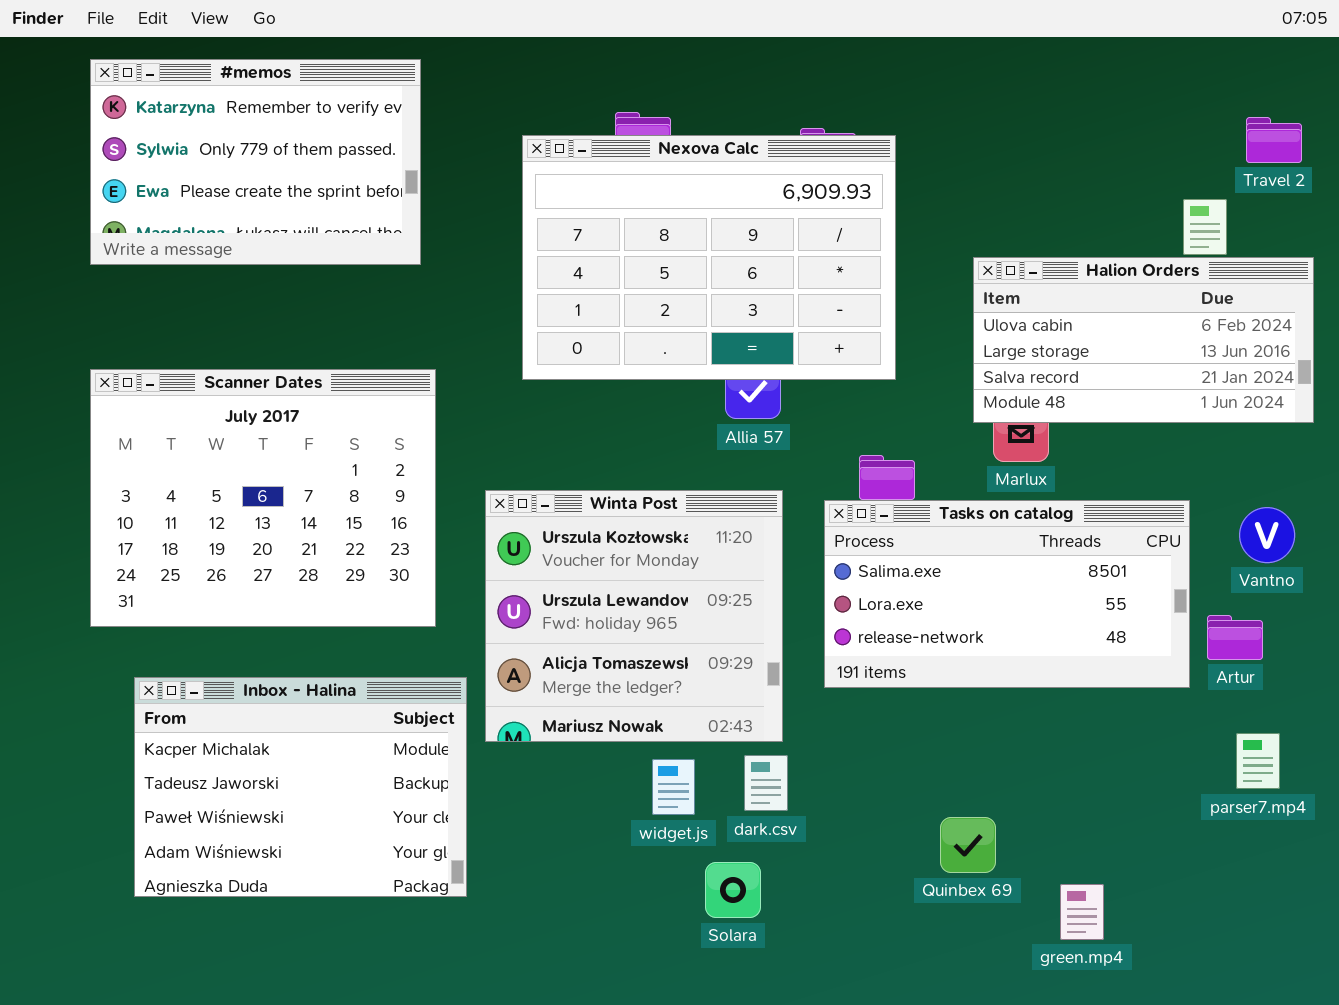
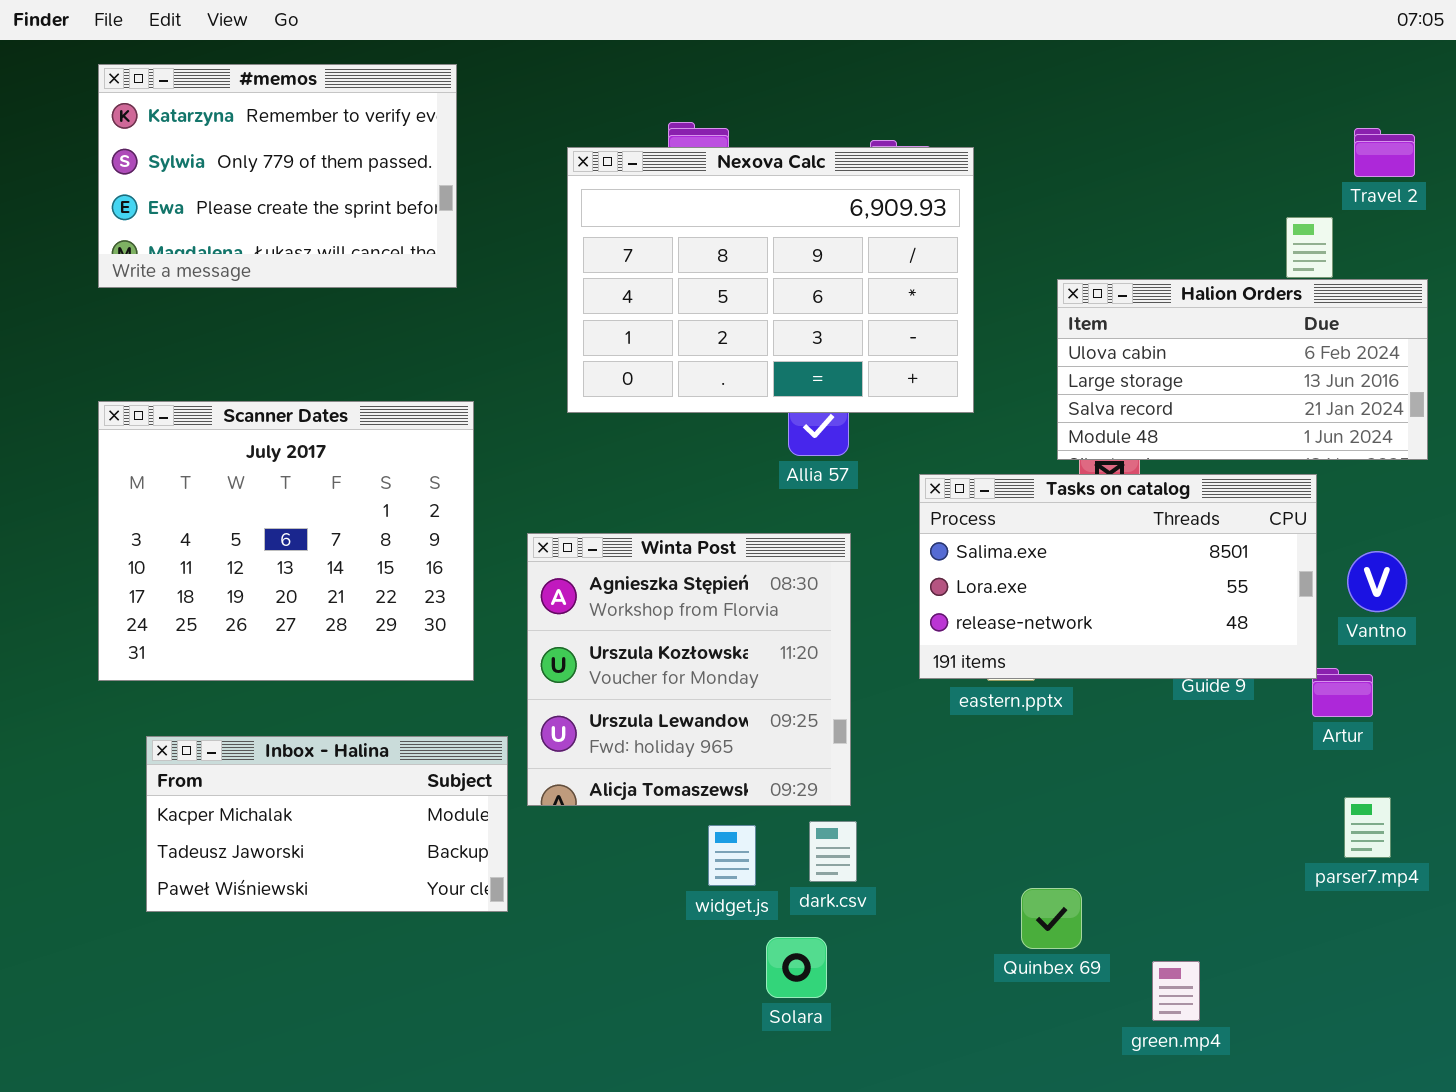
Winta Post: [485,490,783,742] -> [527,533,851,806], scrolled up 1 row
Tasks on catalog: [824,500,1190,688] -> [919,474,1317,679], moved
Inbox - Halina: [134,677,467,897] -> [146,736,508,912], resized

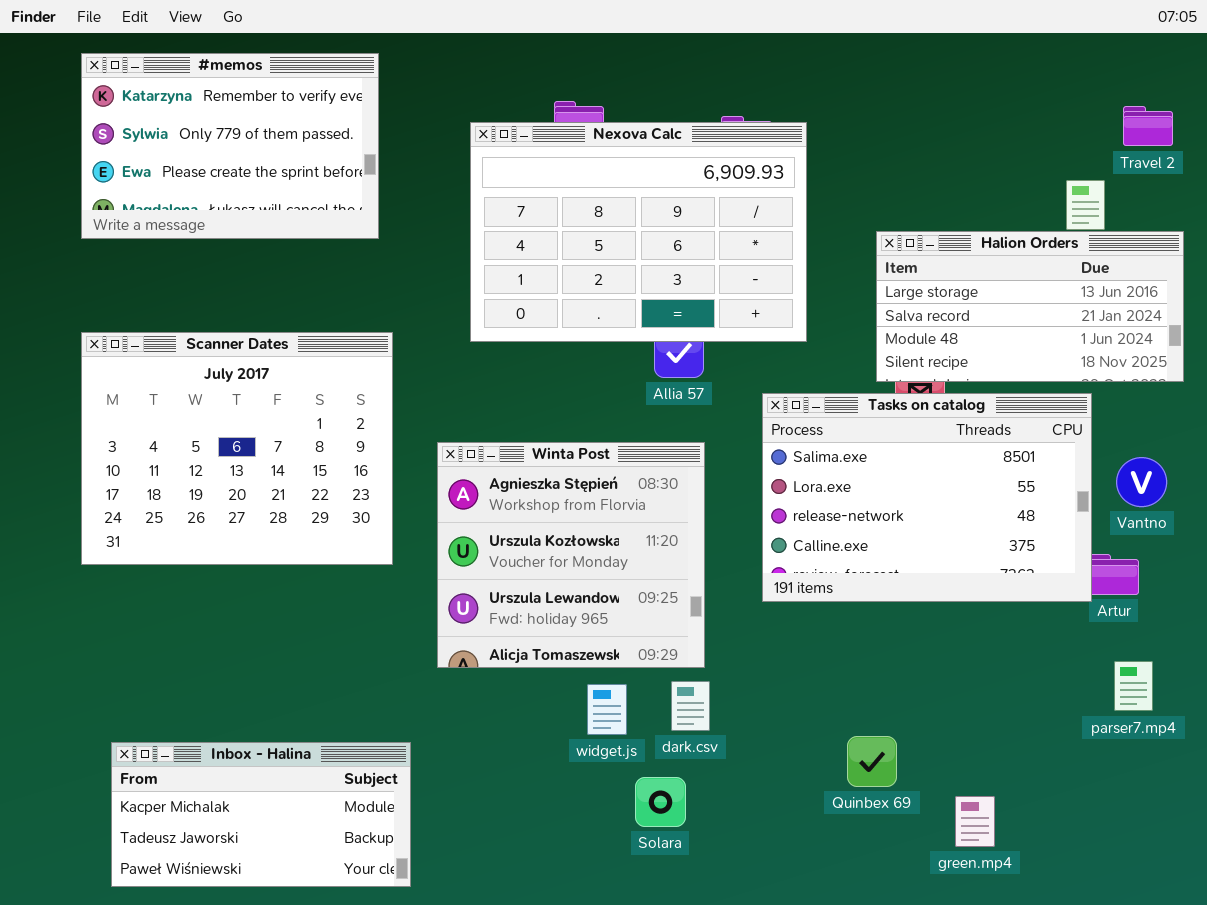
Halion Orders: [1057,279,1428,460] -> [876,231,1184,382], scrolled down 1 row
Tasks on catalog: [919,474,1317,679] -> [762,393,1092,602], resized
Inbox - Halina: [146,736,508,912] -> [111,742,411,887], moved

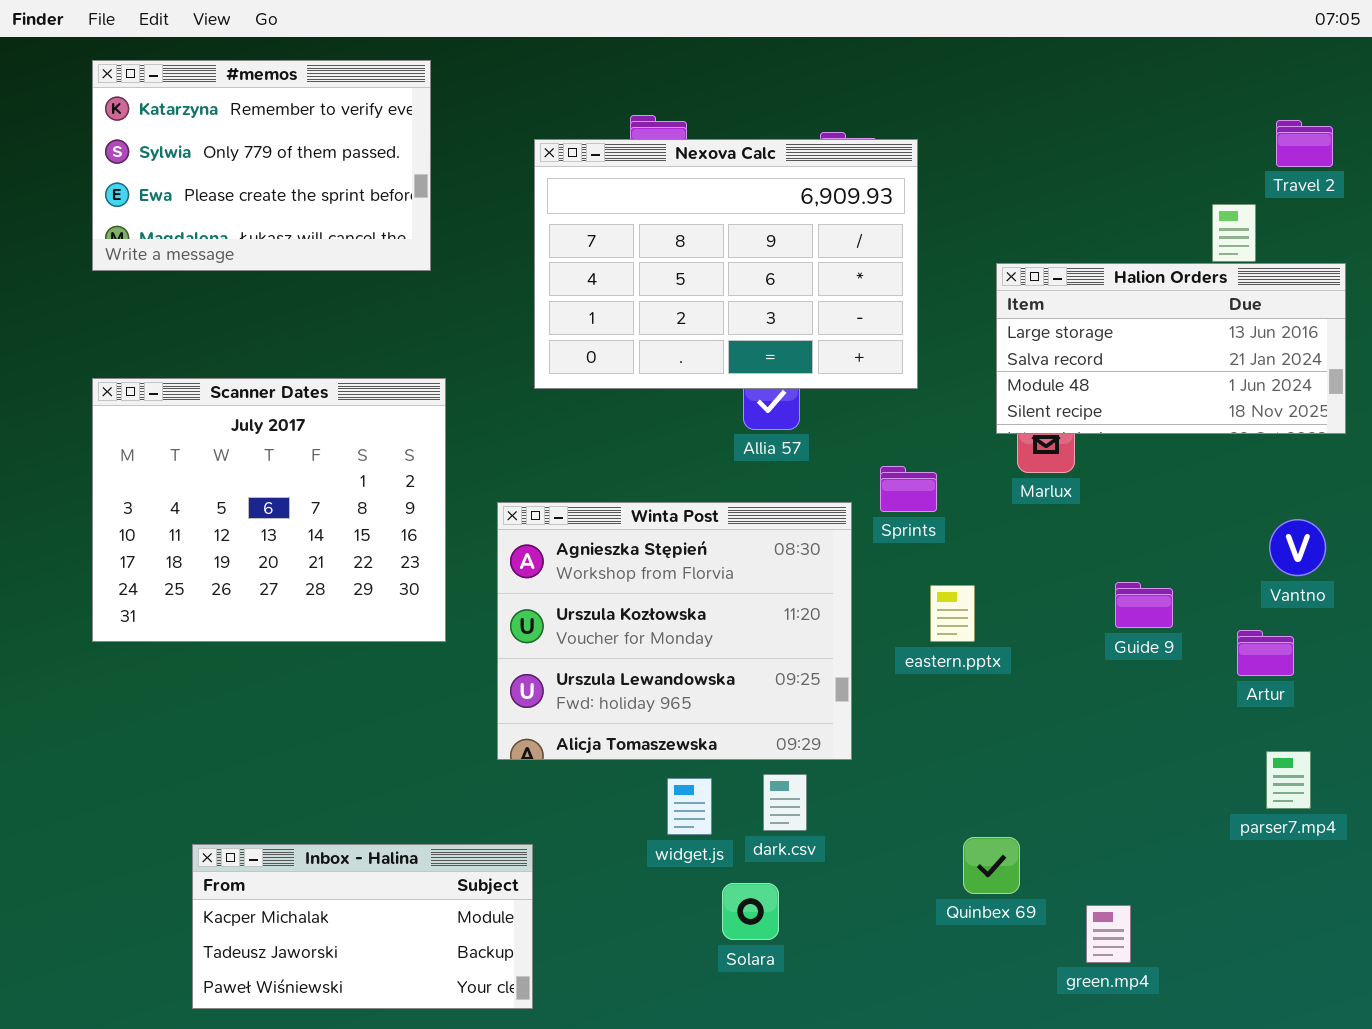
Tasks on catalog: [762,393,1092,602] -> none, closed
Winta Post: [437,442,705,668] -> [497,502,852,760], resized
Inbox - Halina: [111,742,411,887] -> [192,844,533,1009], moved

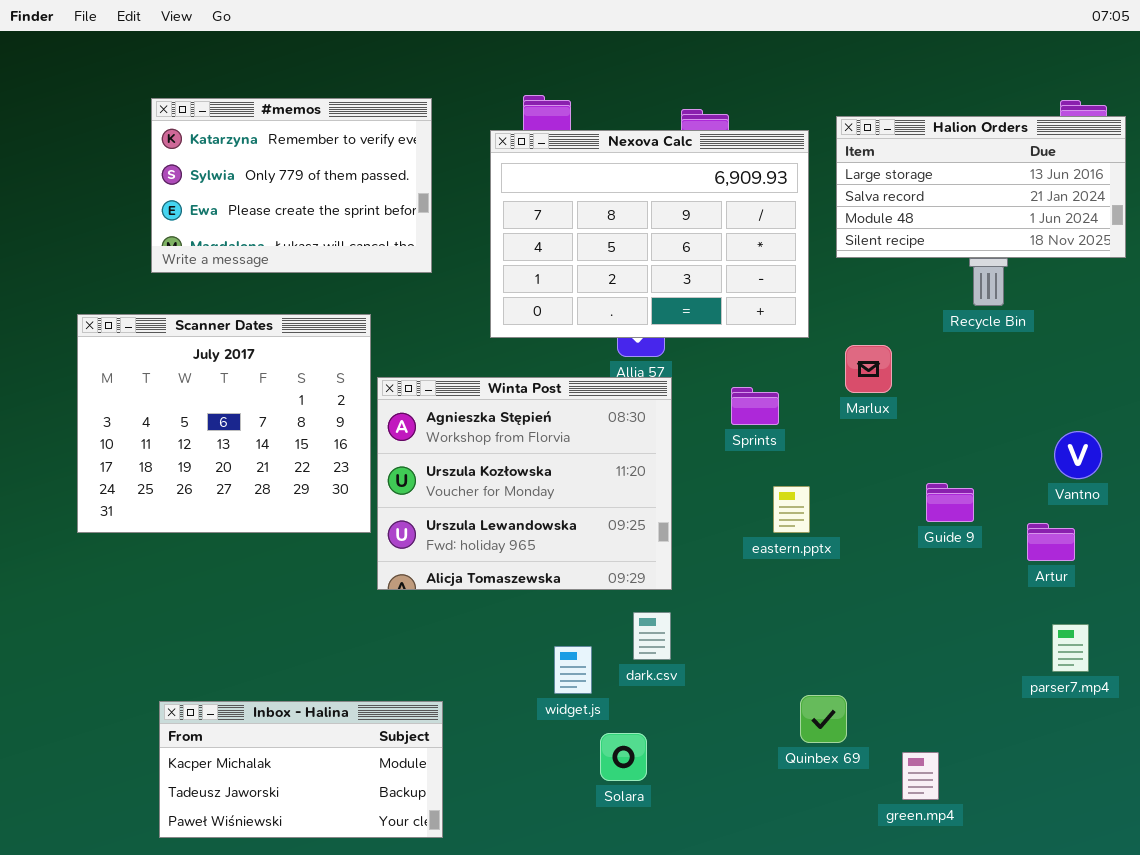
#memos: [92,60,431,271] -> [151,98,432,273], moved
Nexova Calc: [534,139,918,389] -> [490,130,809,338], moved
Halion Orders: [996,263,1346,434] -> [836,116,1126,258], moved
Winta Post: [497,502,852,760] -> [377,377,672,590], moved
dark.csv: [763,774,807,831] -> [633,612,671,660], moved

